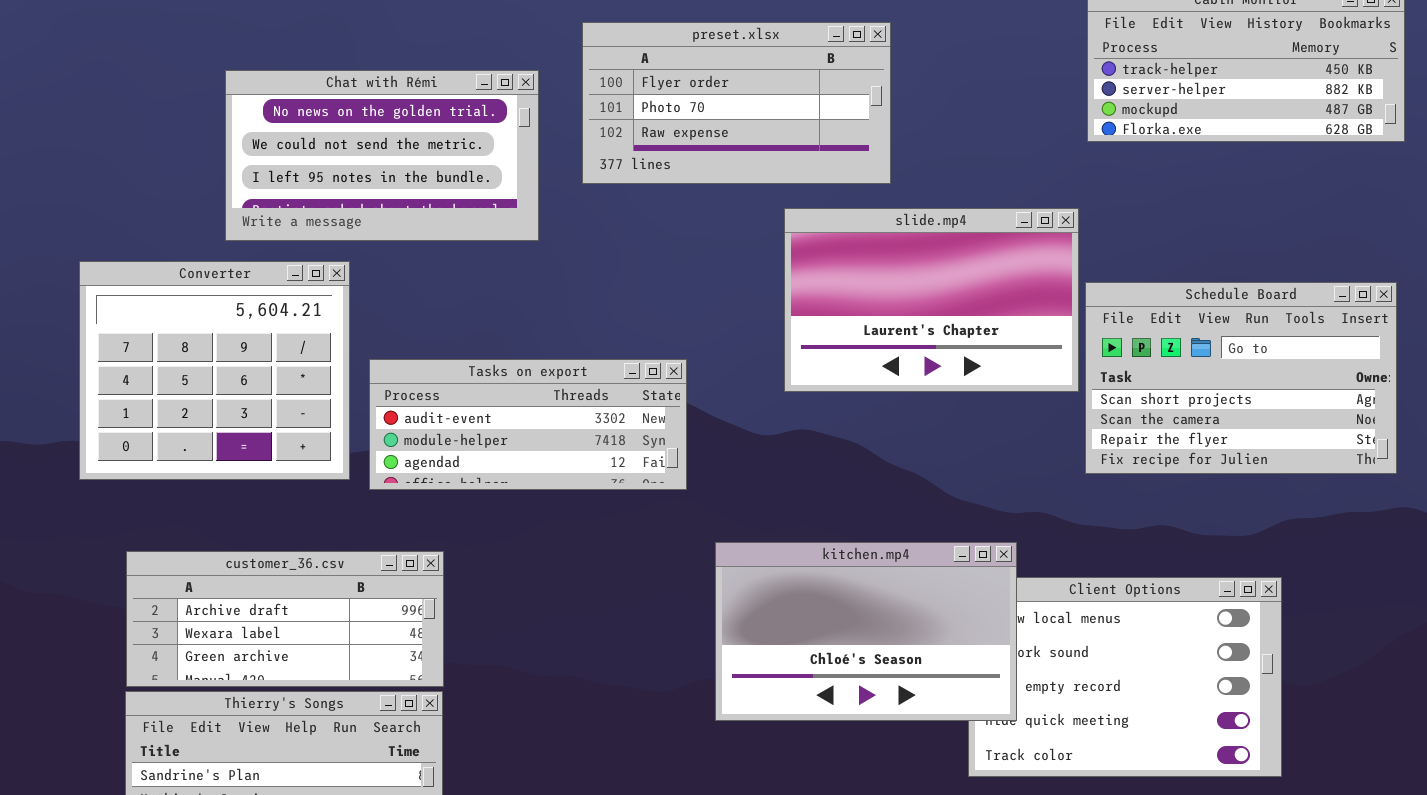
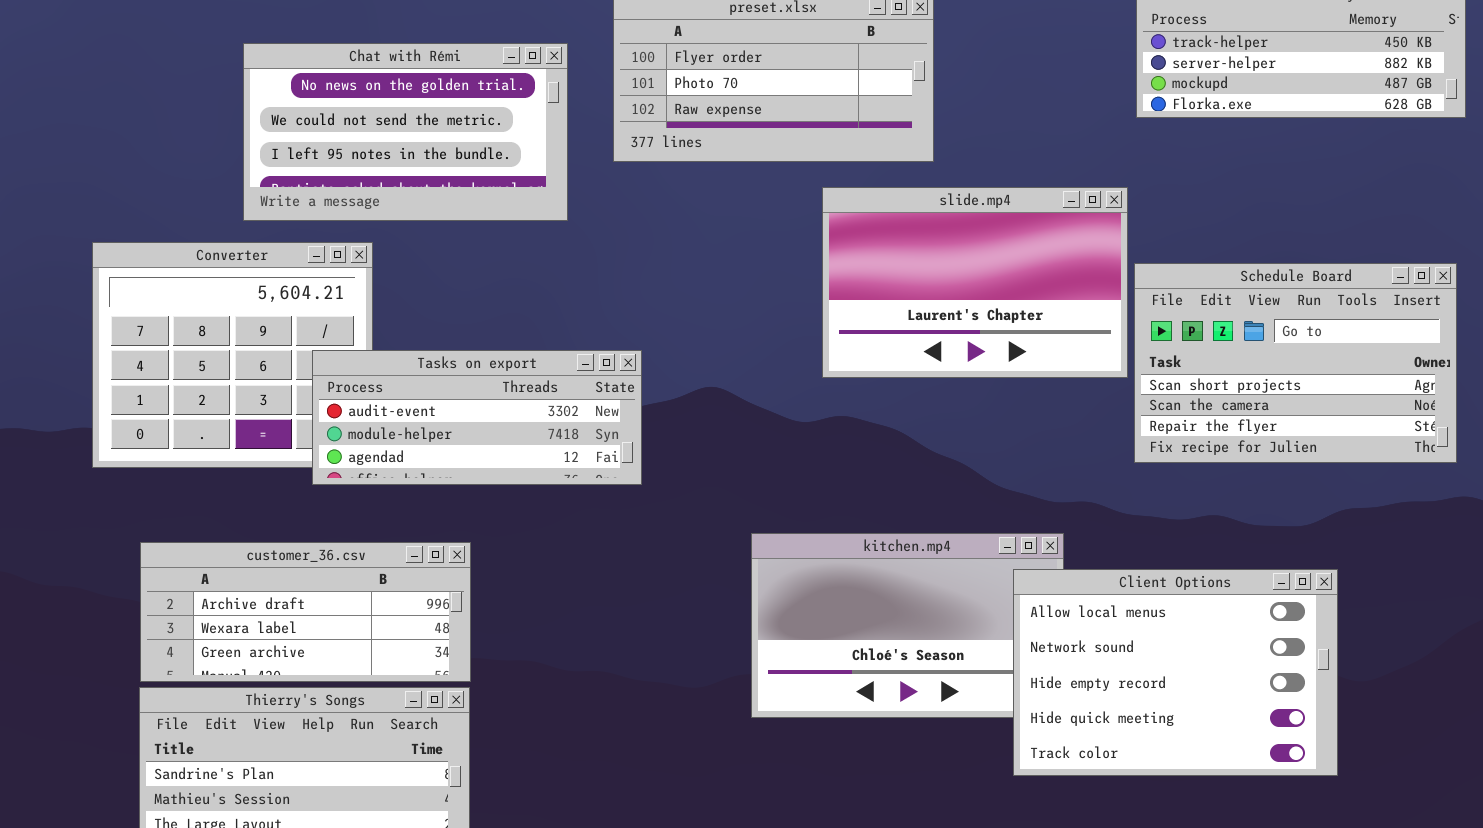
Tasks on export: [369,359,687,490] -> [312,350,642,485], moved
Client Options: [968,577,1282,777] -> [1013,569,1338,776], raised

